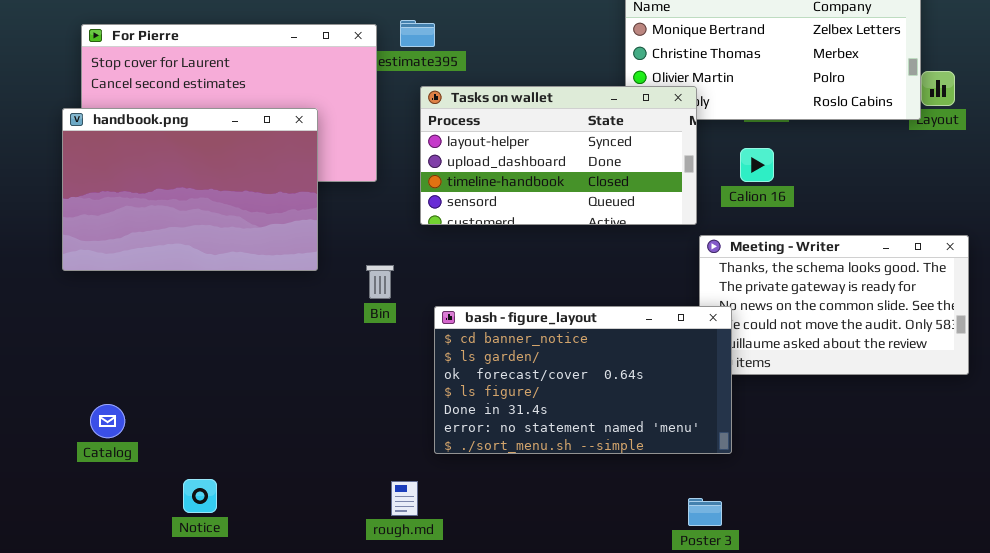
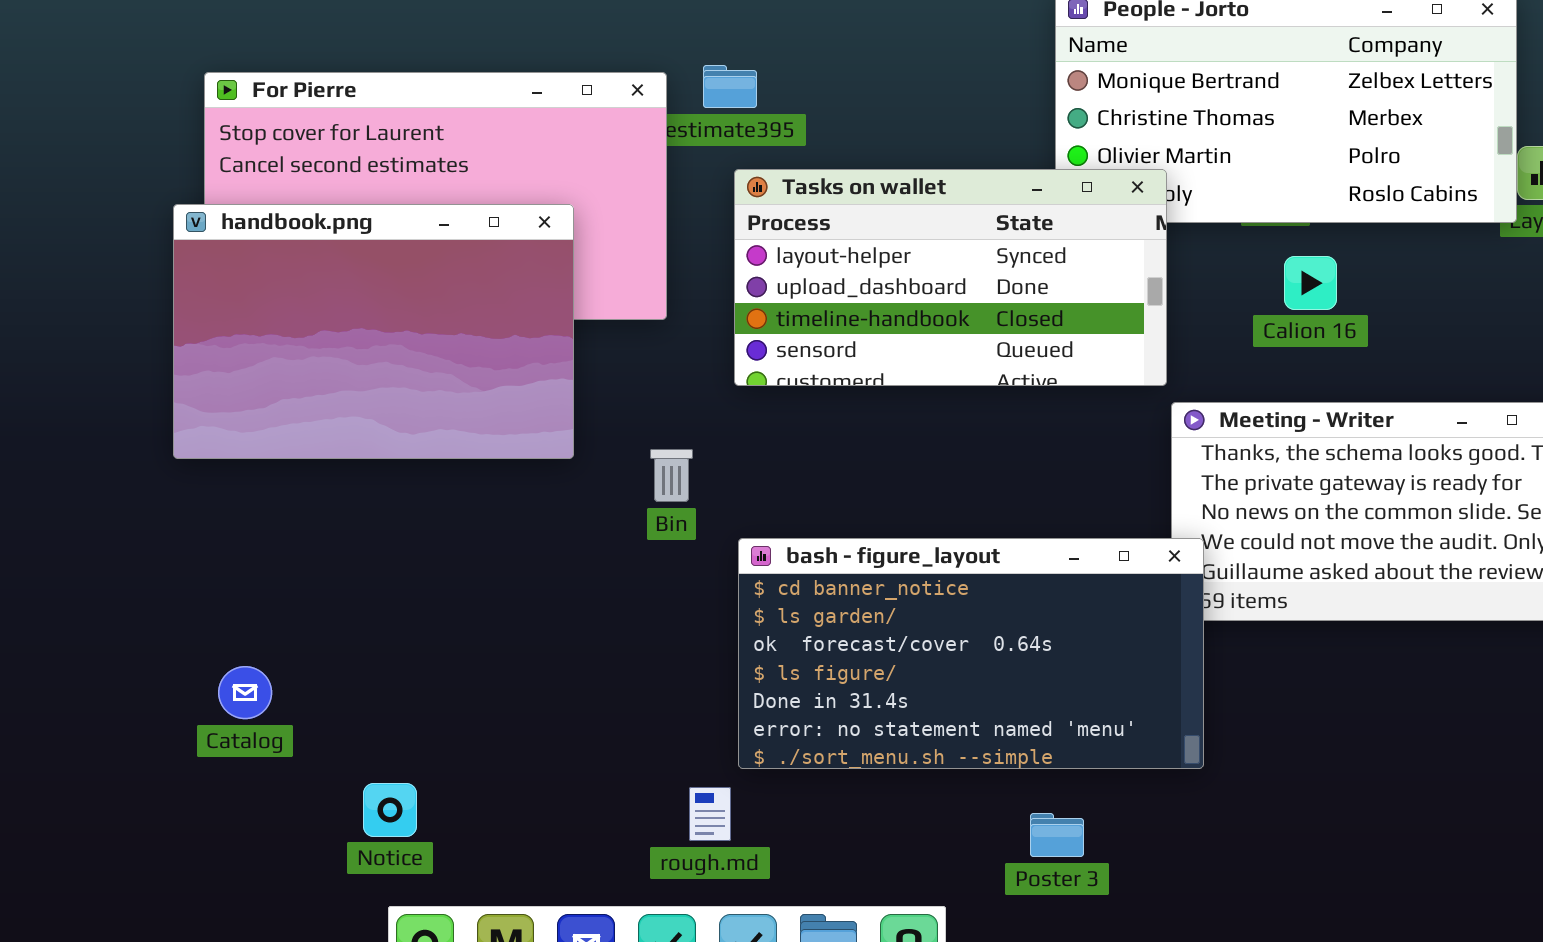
Calion 16: [740,148,774,182] -> [1284,256,1337,310], moved
bash - figure_layout: [434,306,732,454] -> [738,538,1204,769], moved
Poster 3: [688,498,722,526] -> [1030,813,1084,857], moved

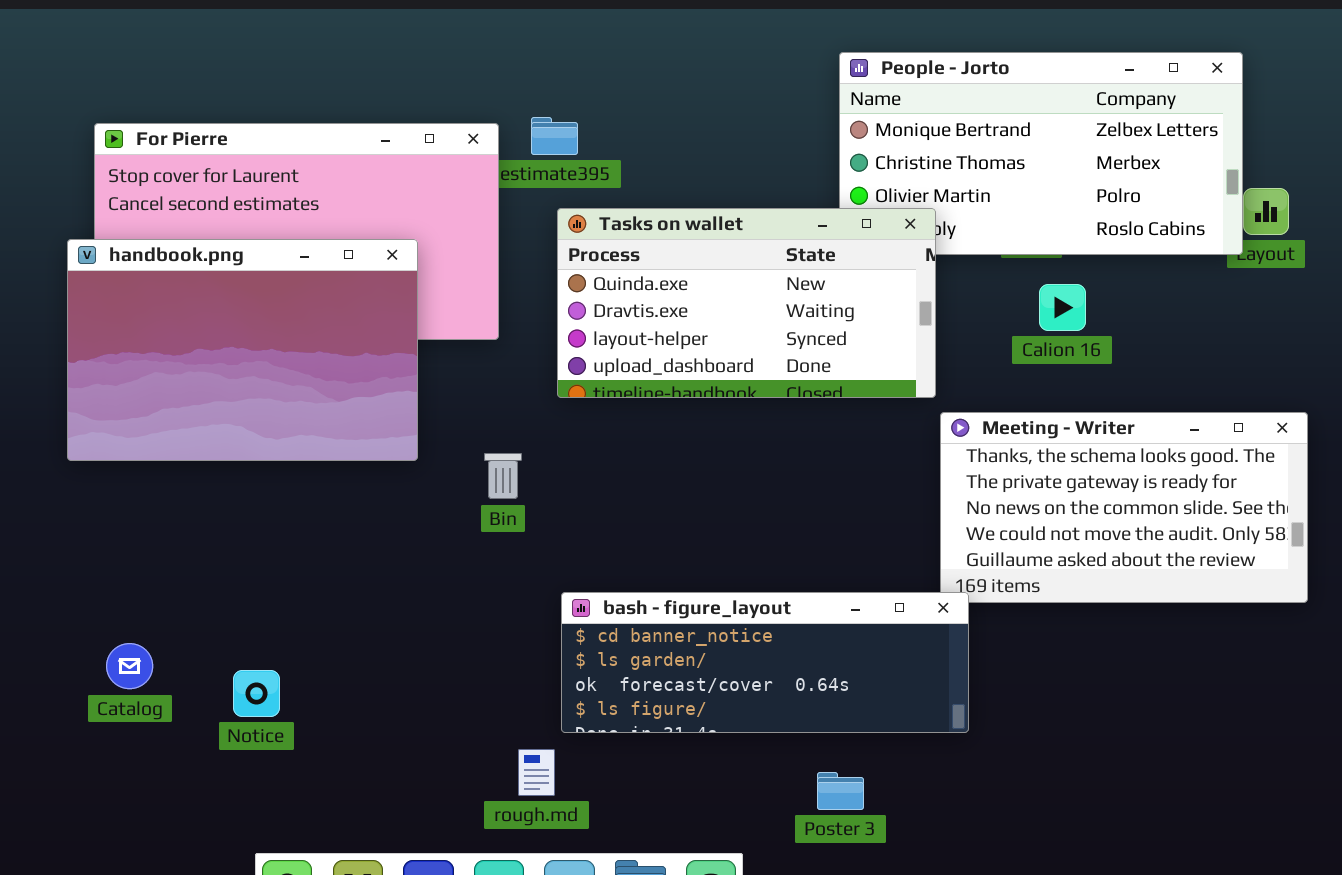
Tasks on wallet: [734,169,1167,386] -> [557,208,936,398], scrolled up 2 rows
bash - figure_layout: [738,538,1204,769] -> [561,592,969,733], resized
Notice: [363,783,417,837] -> [233,670,280,717], moved

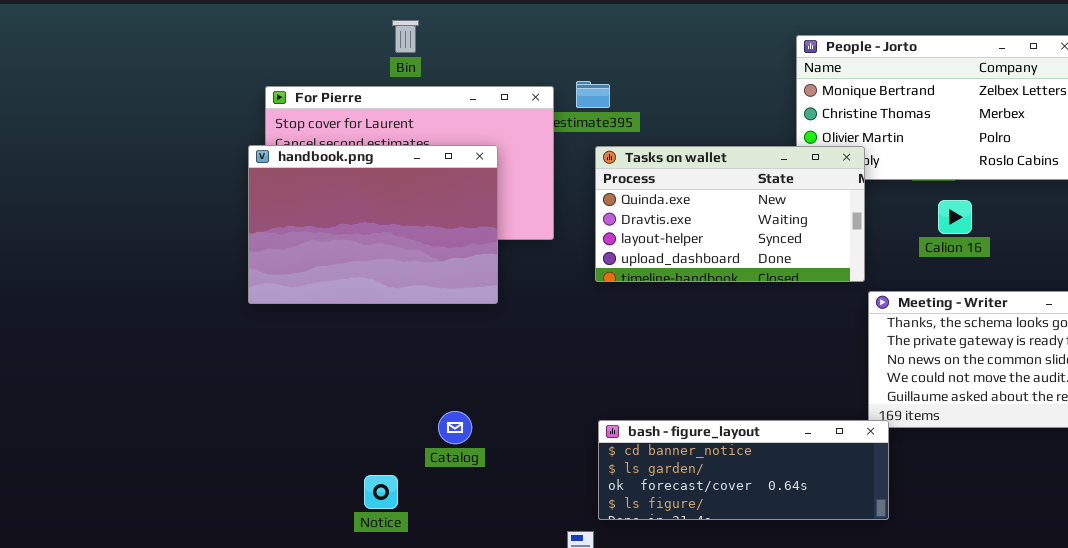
handbook.png: [67,239,418,461] -> [248,145,498,304], moved
Bin: [484,453,522,499] -> [392,20,419,53], moved
Catalog: [106,643,153,689] -> [438,411,472,444], moved

